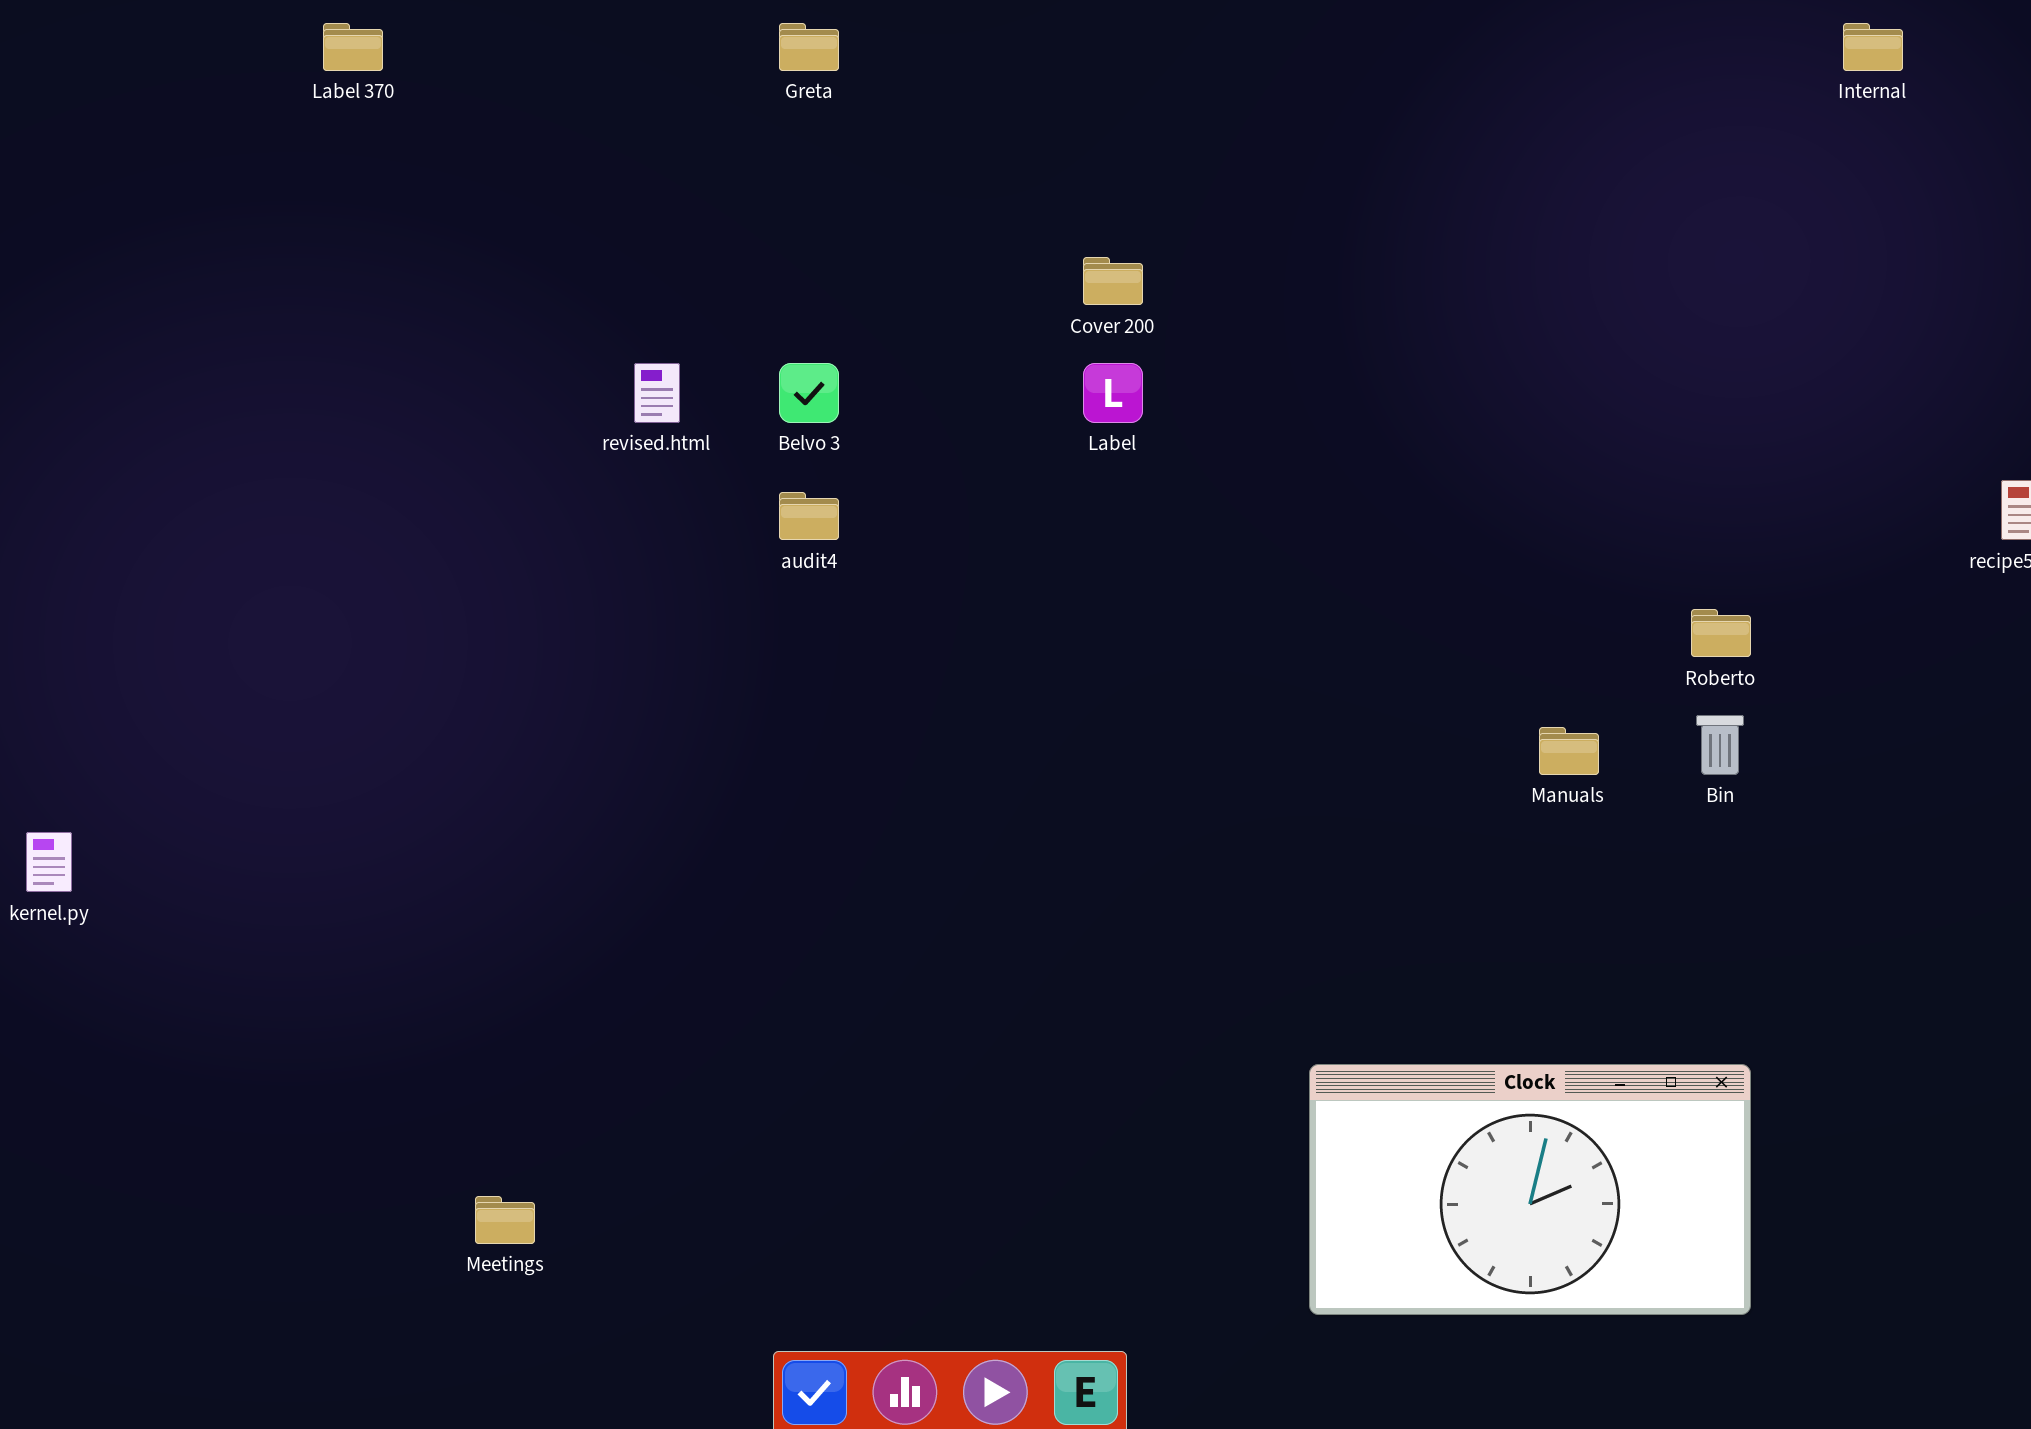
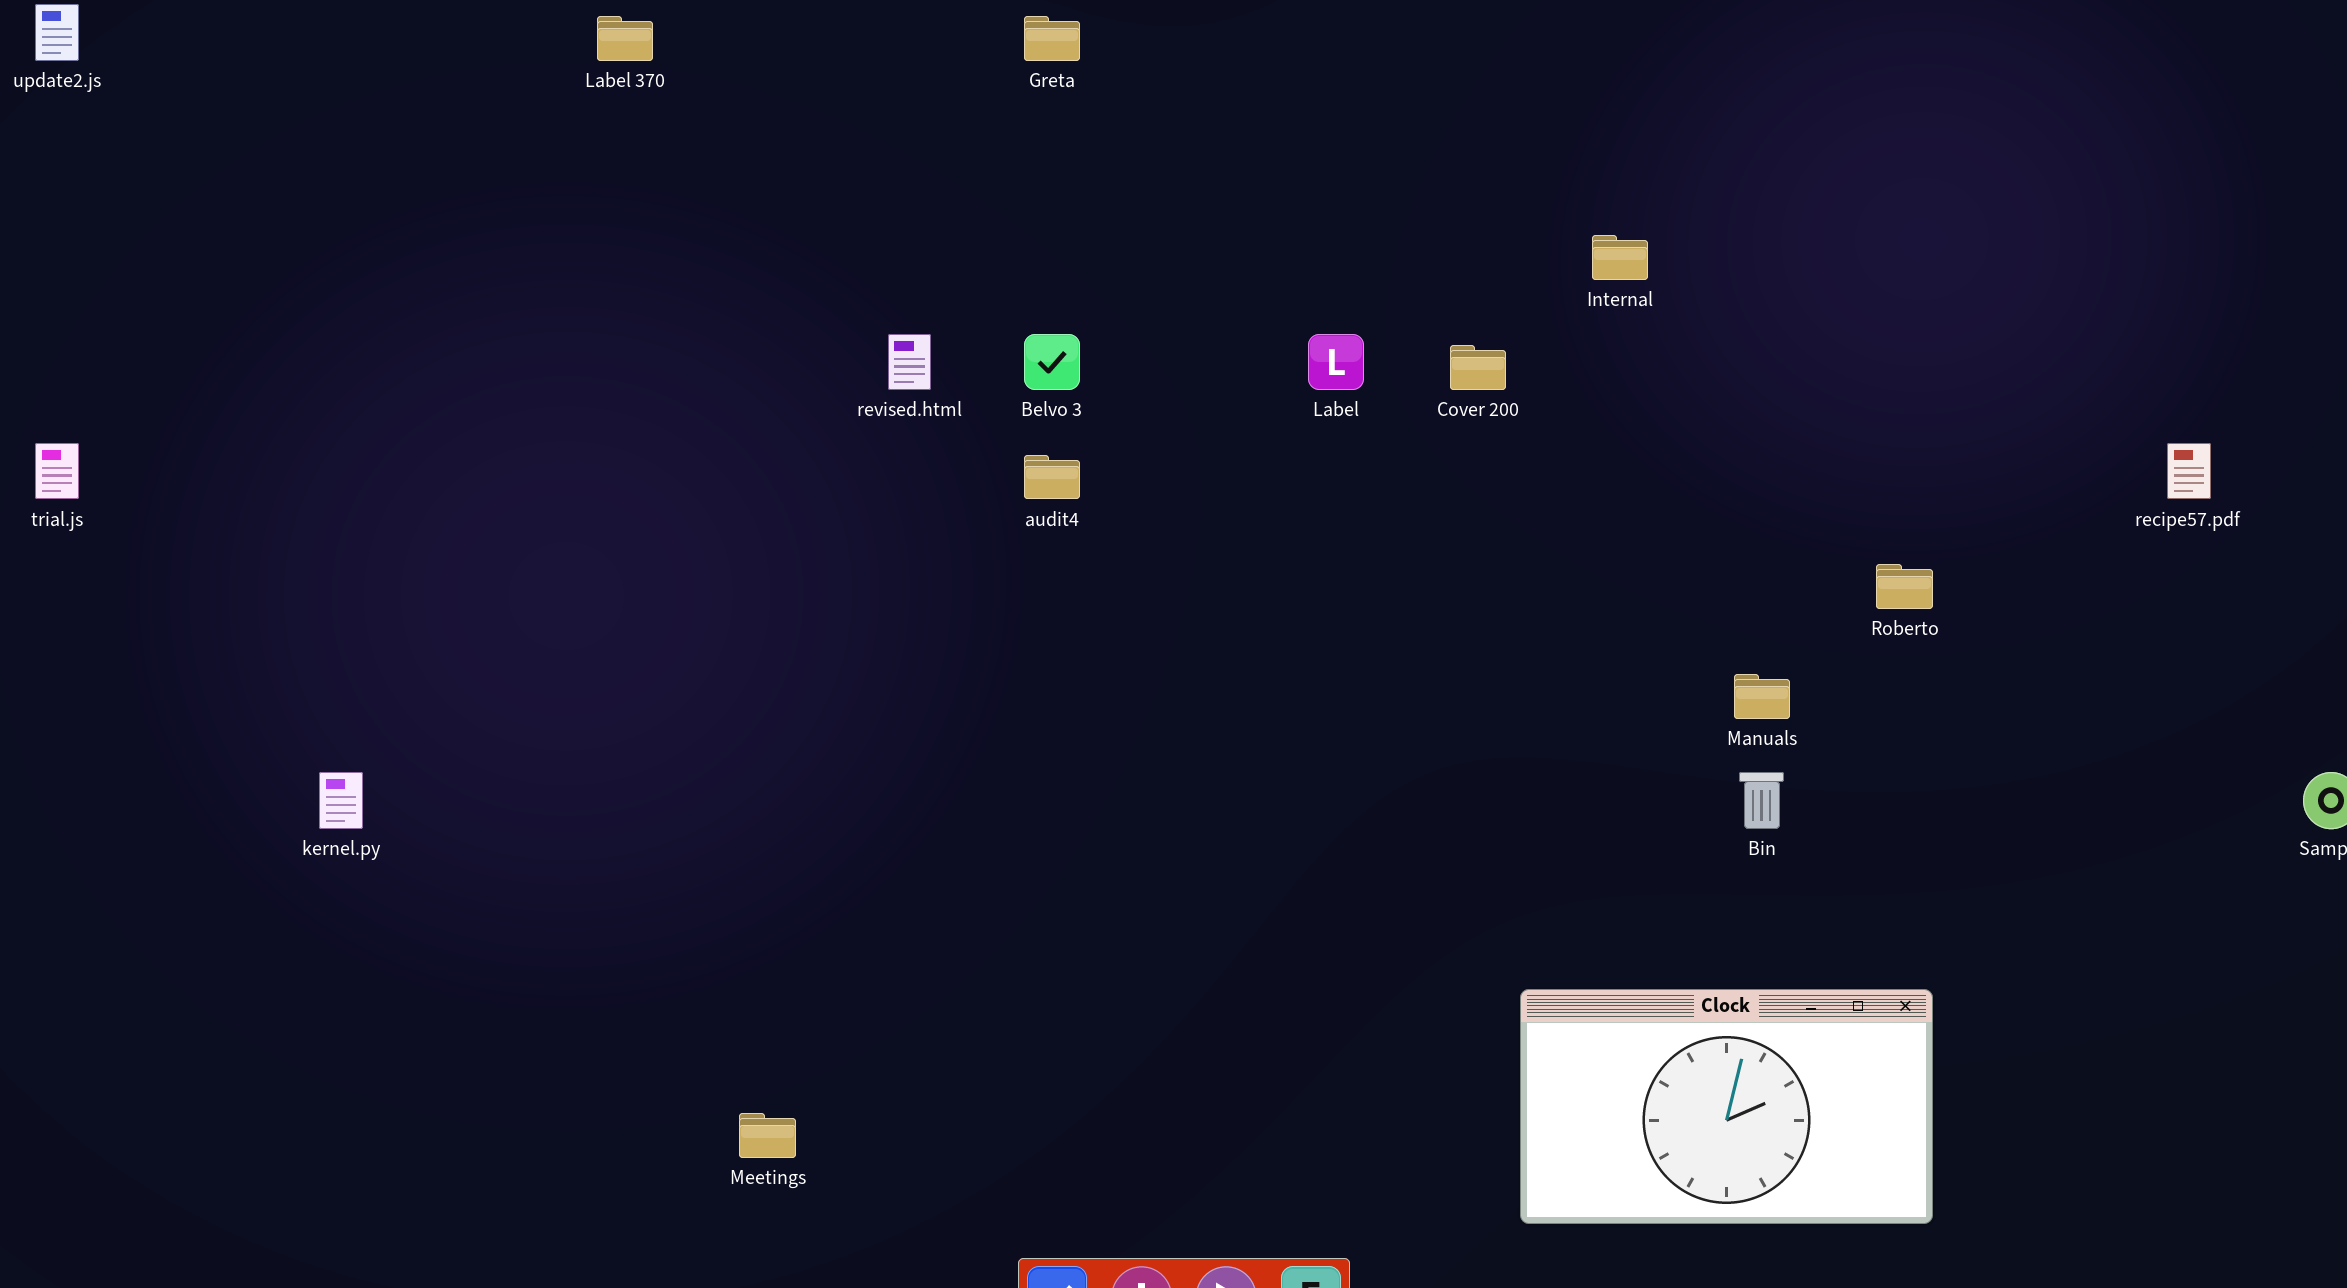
Internal: [1843,23,1903,71] -> [1592,235,1648,280], moved
Cover 200: [1083,257,1143,305] -> [1450,345,1506,390], moved
Bin: [1696,715,1744,775] -> [1739,772,1784,829], moved

